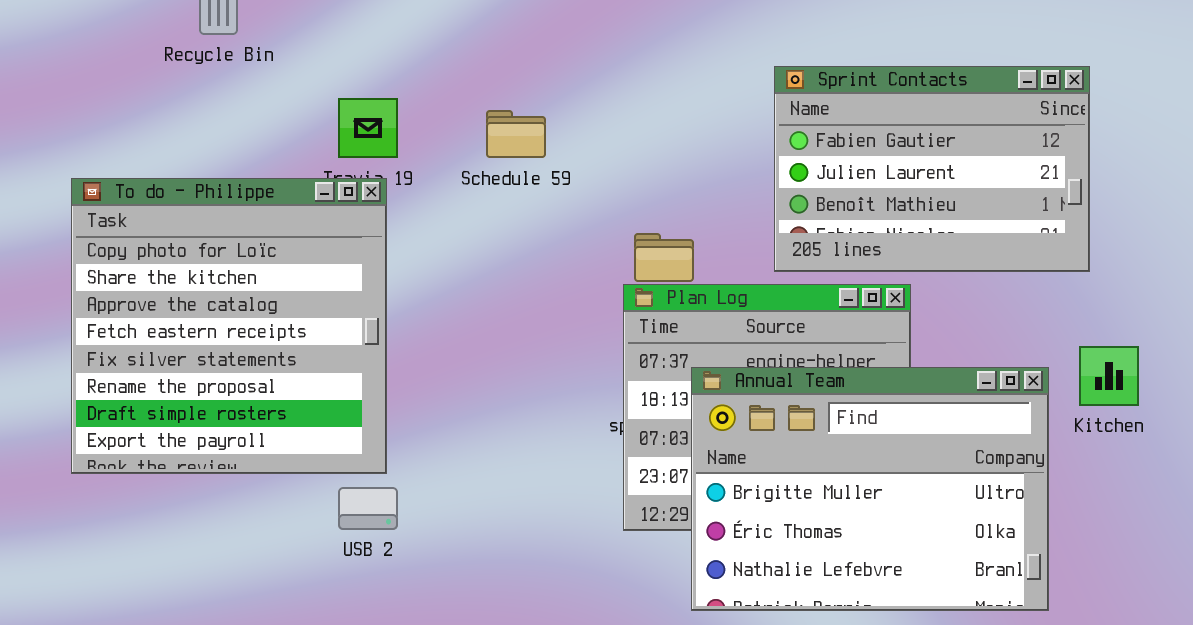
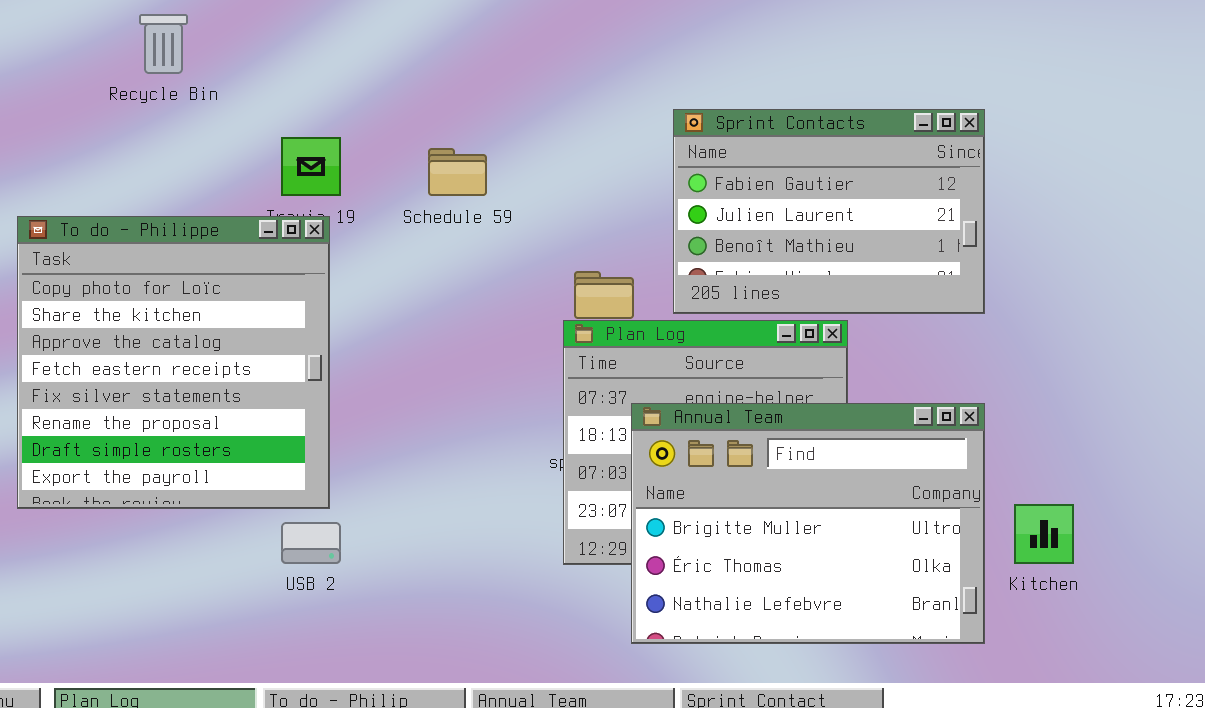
Sprint Contacts: [774,66,1090,272] -> [673,109,985,314], moved
Kitchen: [1079,346,1139,406] -> [1014,504,1074,564], moved

